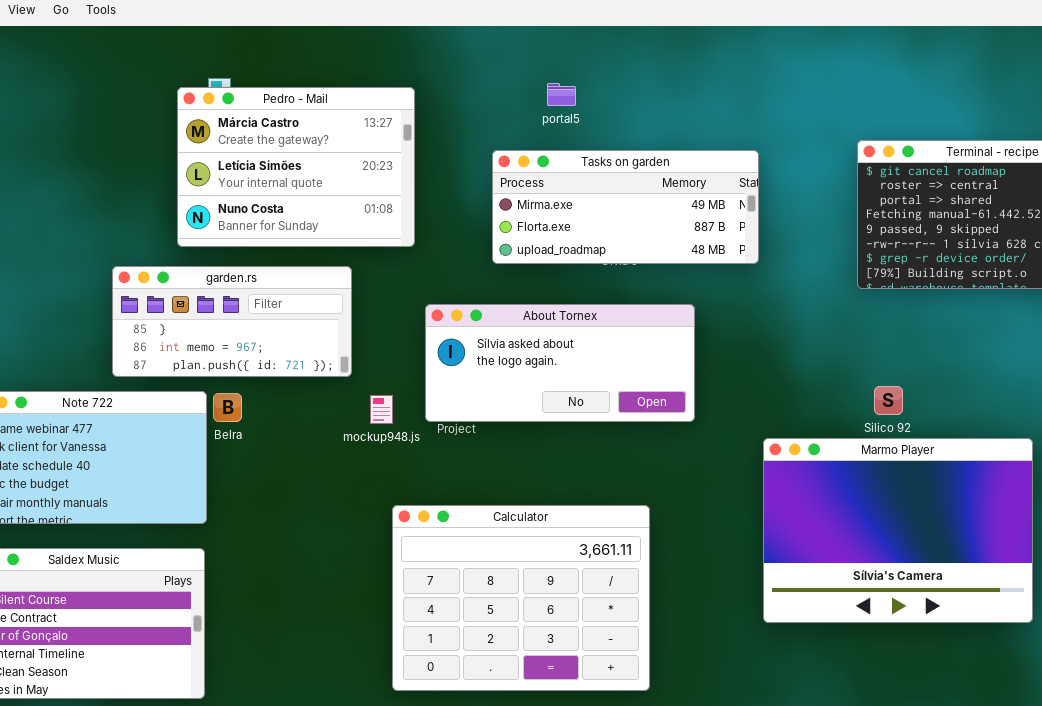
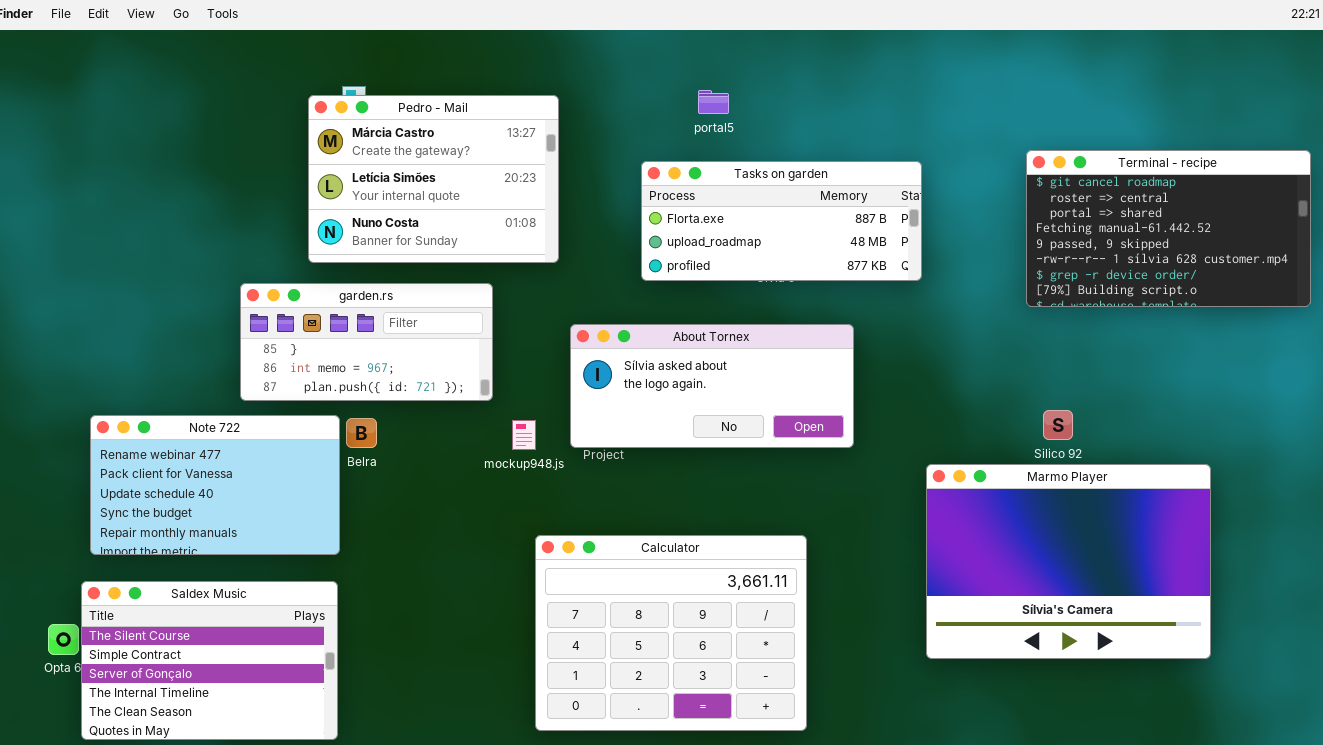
Tasks on garden: [492,150,759,264] -> [641,161,922,281], scrolled down 1 row

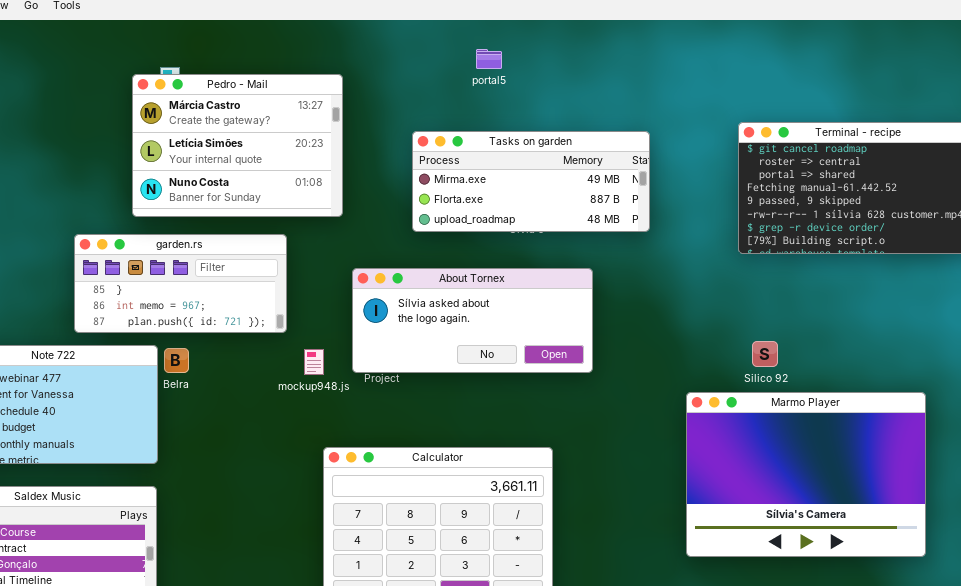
portal5: [698,90,729,114] -> [476,49,502,69], moved
Tasks on garden: [641,161,922,281] -> [412,131,650,232], scrolled up 1 row
Marmo Player: [926,464,1211,659] -> [686,392,926,557], moved

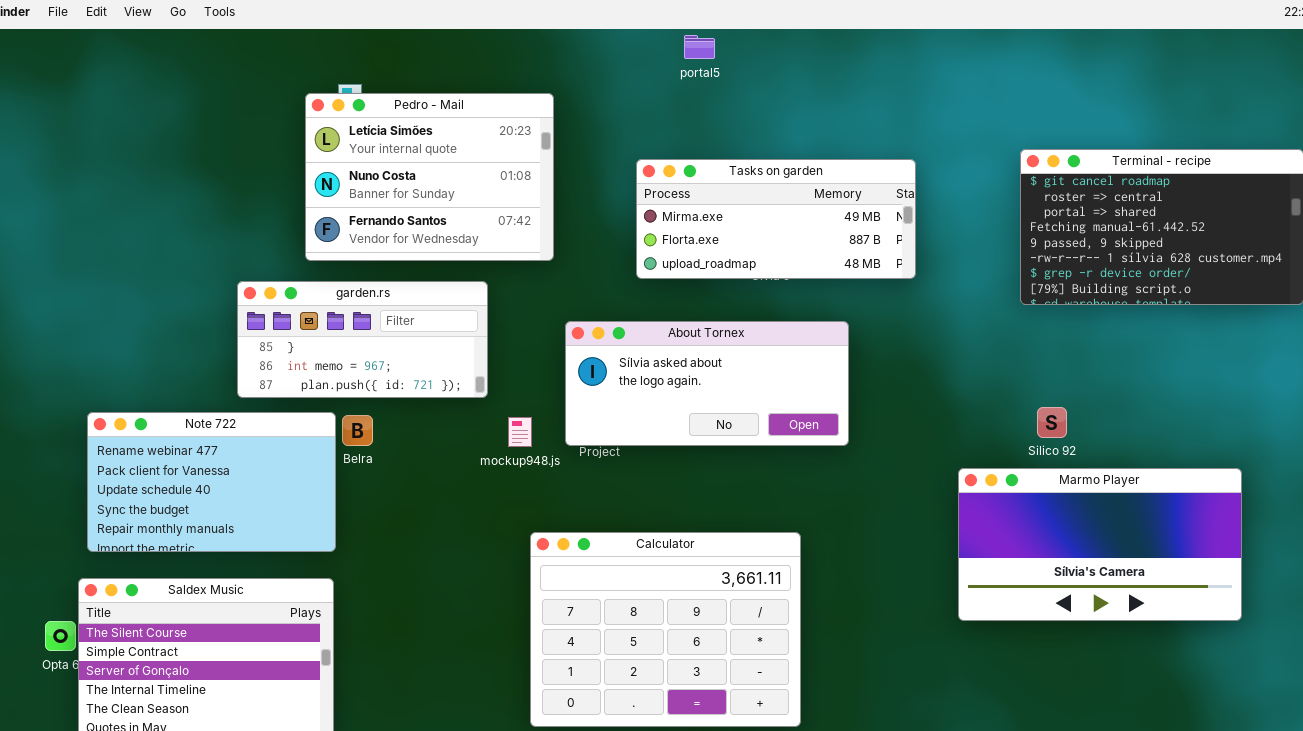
portal5: [476,49,502,69] -> [684,35,715,59], moved
Pedro - Mail: [132,74,343,217] -> [305,93,554,261], scrolled down 1 row
Marmo Player: [686,392,926,557] -> [958,468,1242,621], resized

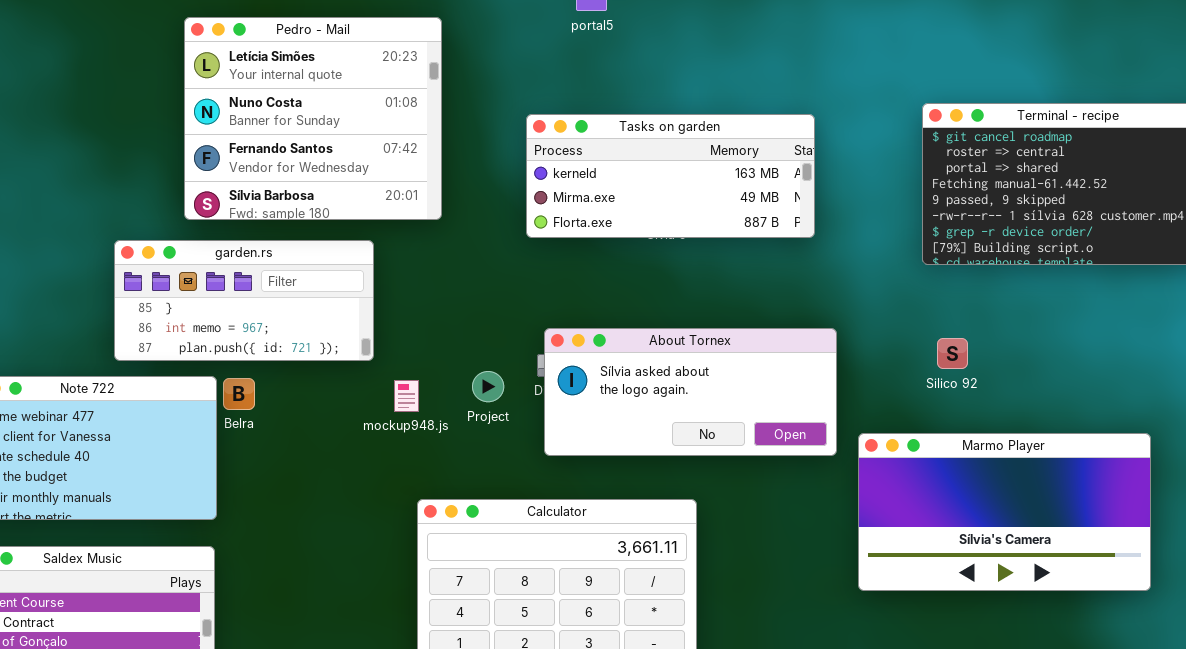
Pedro - Mail: [305,93,554,261] -> [184,17,442,220], resized
Tasks on garden: [636,159,916,279] -> [526,114,815,238], scrolled up 1 row
About Tornex: [565,321,849,446] -> [544,328,837,456], moved
Silico 92: [1037,407,1067,438] -> [937,338,968,369], moved

